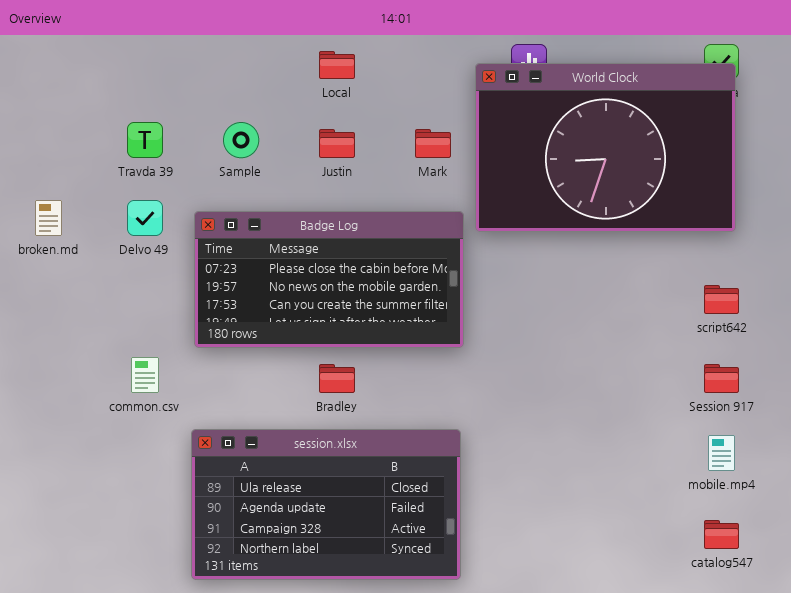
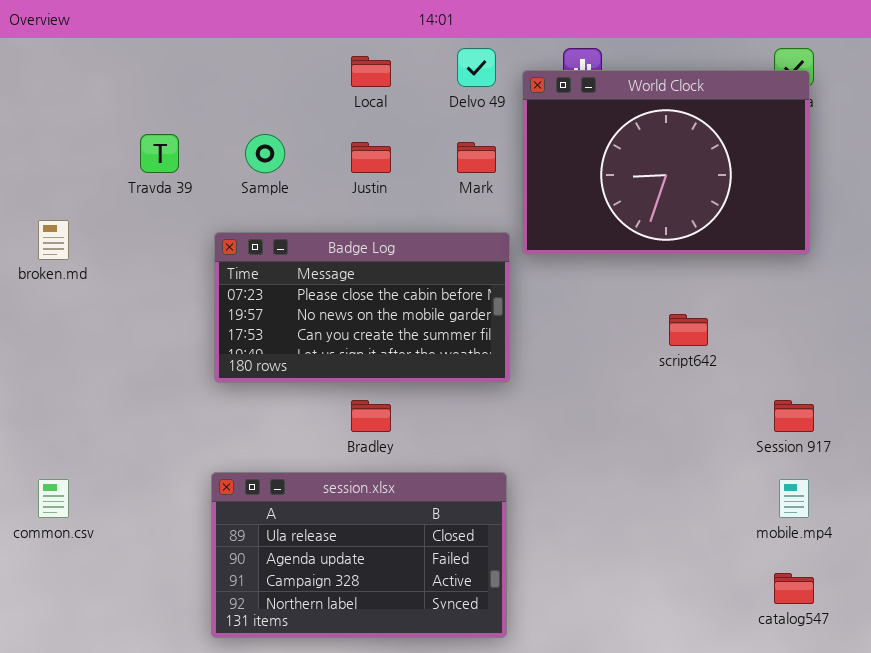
Delvo 49: [127,200,163,236] -> [457,48,496,87], moved
script642: [704,285,739,314] -> [669,314,708,346], moved
common.csv: [131,357,159,393] -> [38,479,69,518], moved

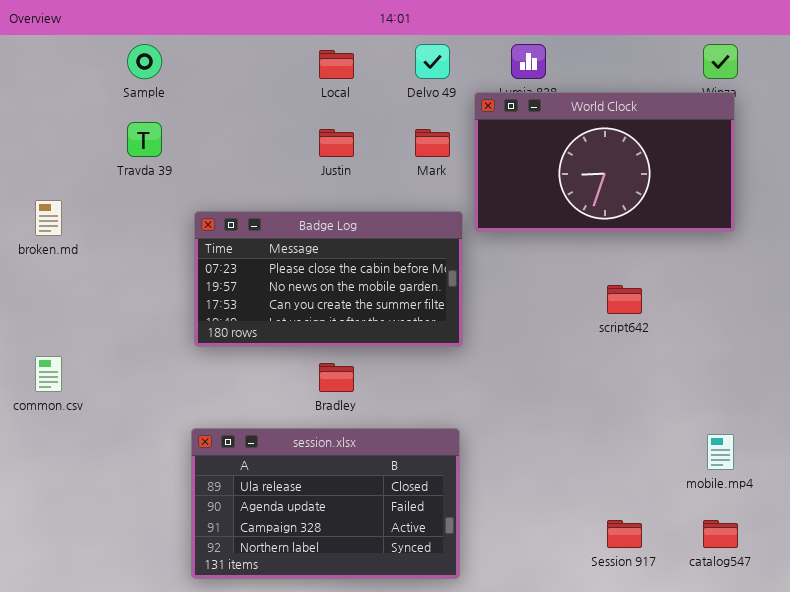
World Clock: [522,70,810,255] -> [474,92,735,232], resized
Sample: [245,134,285,173] -> [127,44,162,79], moved
Session 917: [774,400,814,432] -> [607,520,642,548], moved
common.csv: [38,479,69,518] -> [35,356,62,392], moved

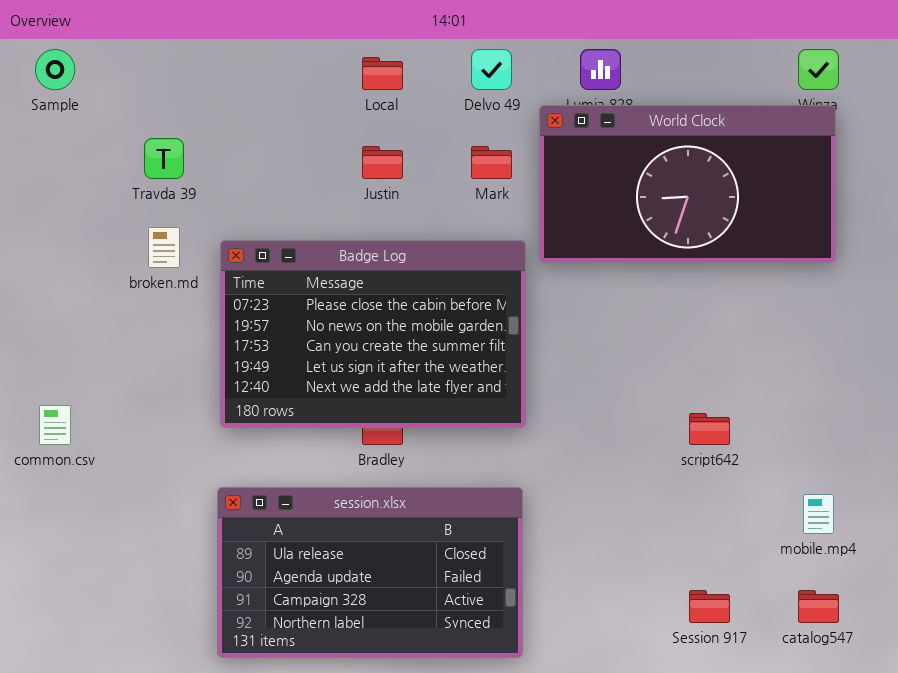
Sample: [127,44,162,79] -> [35,49,75,90], moved
broken.md: [35,200,62,236] -> [148,227,180,268], moved
Badge Log: [194,211,463,347] -> [220,240,526,428], resized
script642: [607,285,642,314] -> [689,413,730,445], moved

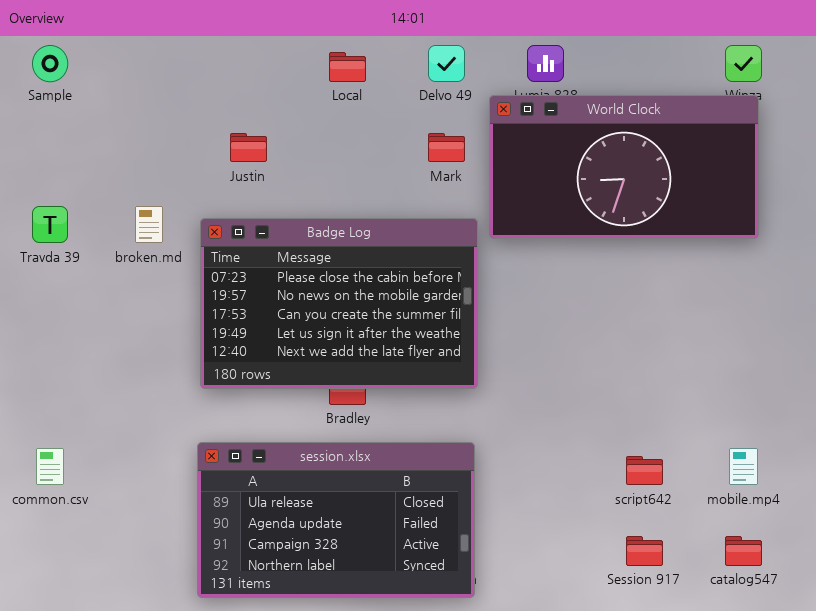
Travda 39: [144,138,184,179] -> [32,206,68,243], moved
Justin: [362,146,403,179] -> [230,133,267,162], moved
common.csv: [39,405,71,445] -> [36,448,64,485], moved
script642: [689,413,730,445] -> [626,456,663,485], moved

